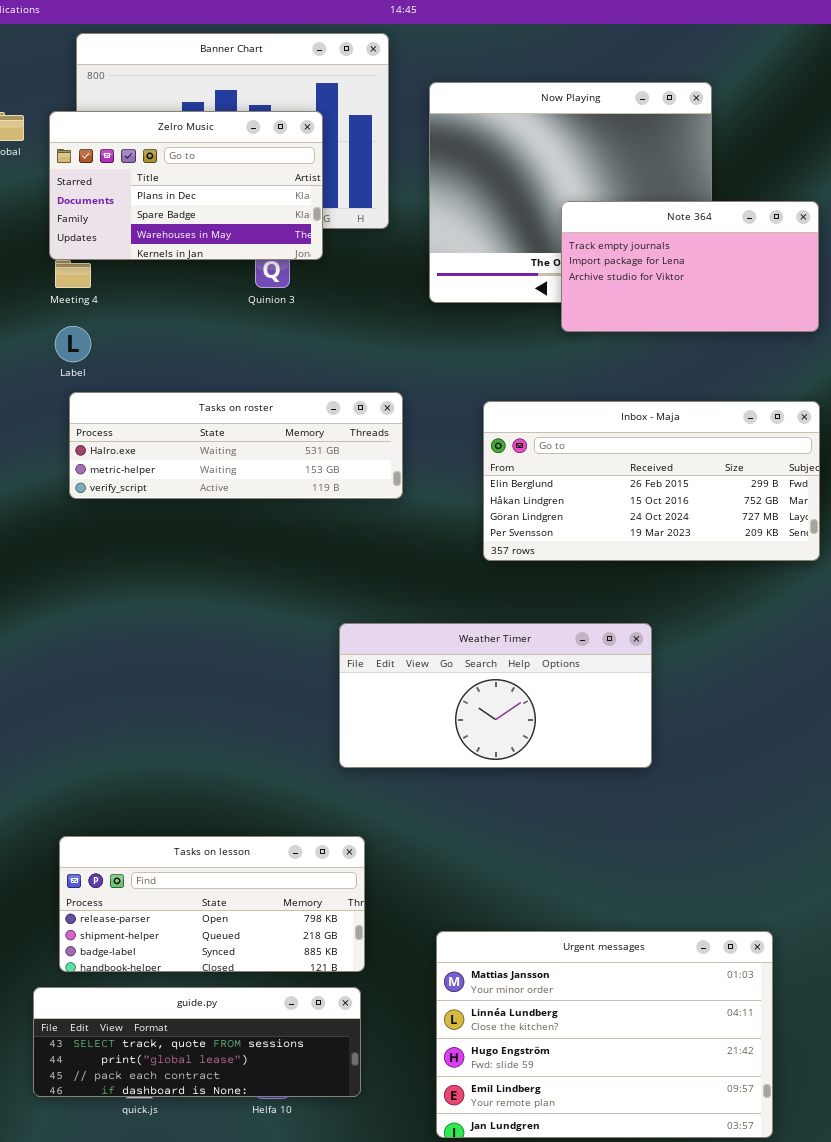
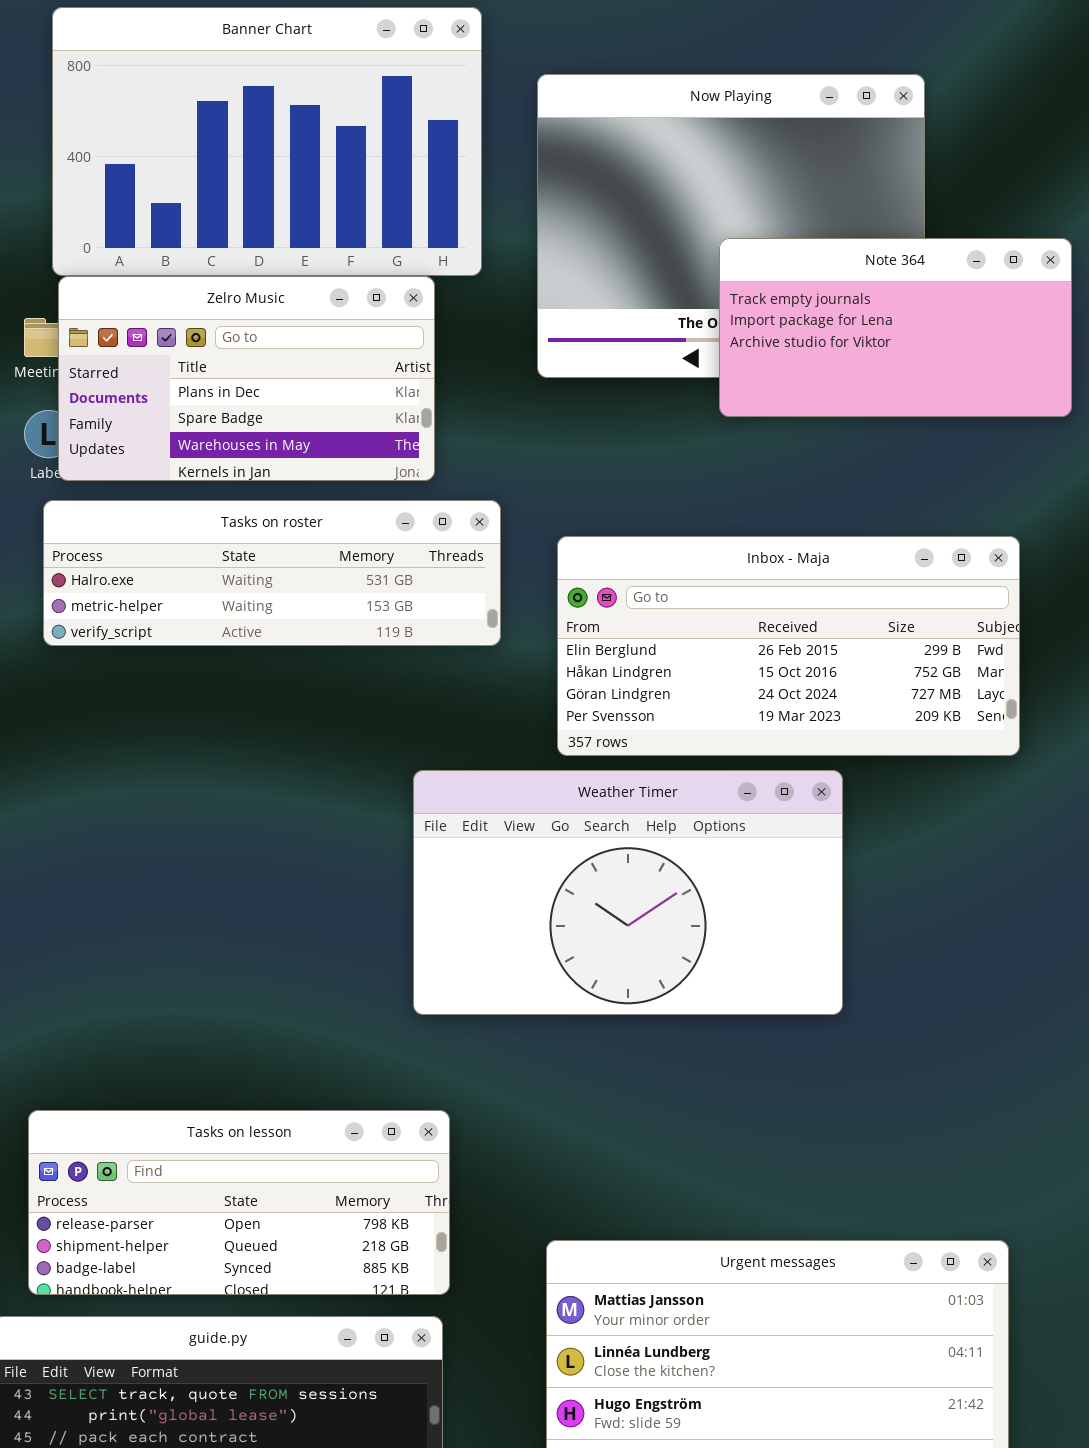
Zelro Music: [49,111,323,260] -> [58,276,435,481], moved
Inbox - Maja: [483,401,820,561] -> [557,536,1020,756], moved
Weather Timer: [339,623,652,768] -> [413,770,843,1015], resized

